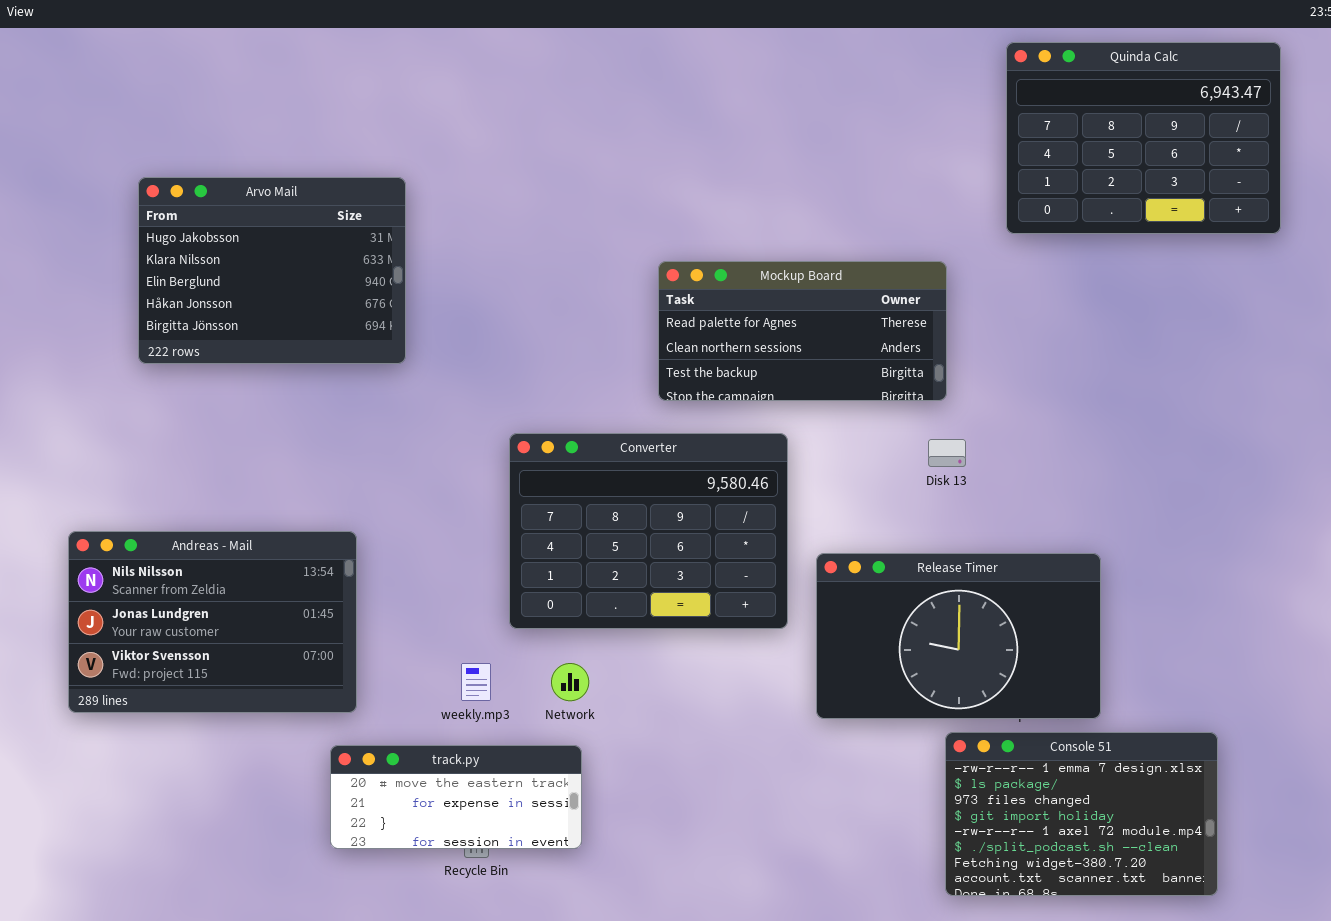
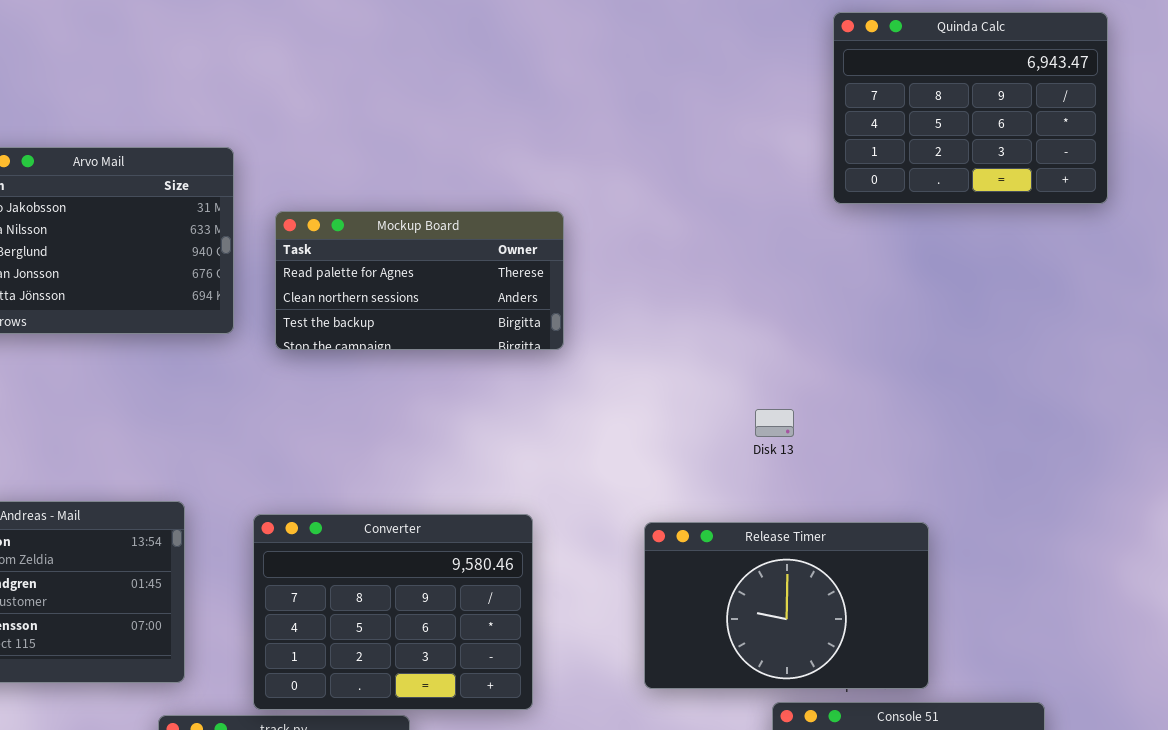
Mockup Board: [658,261,947,401] -> [275,211,564,350], moved
Converter: [509,433,788,629] -> [253,514,533,710], moved

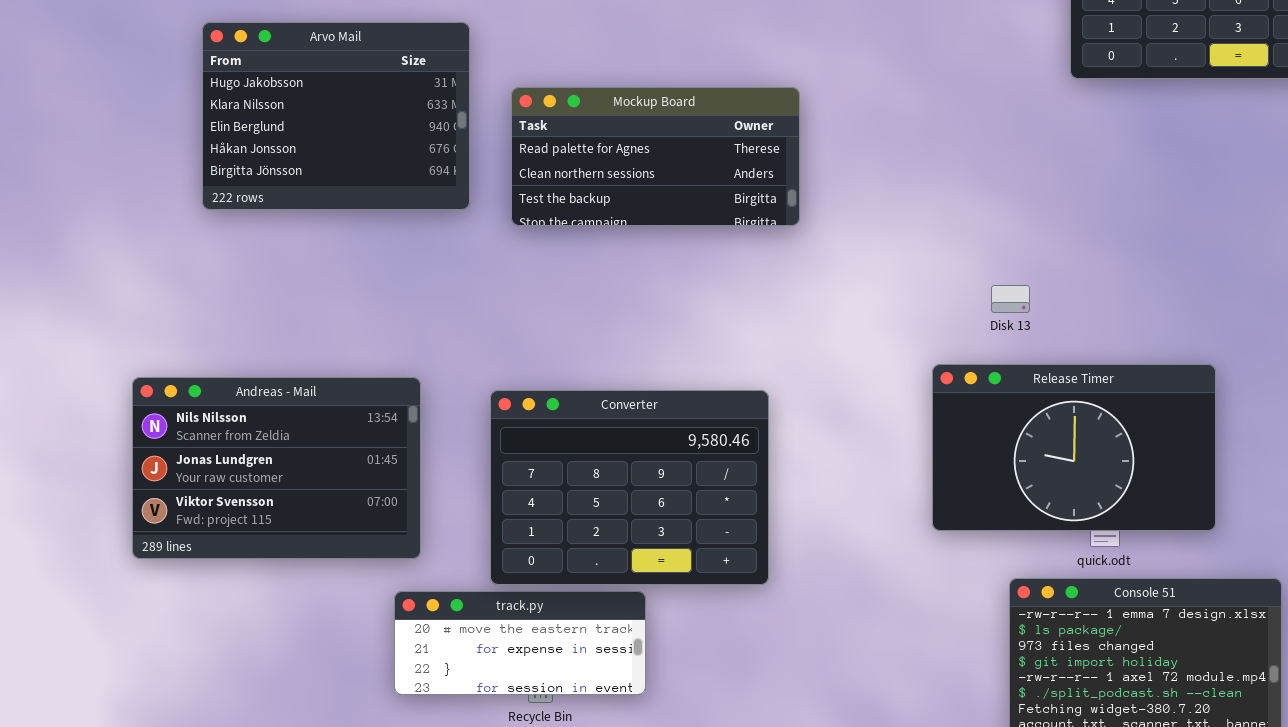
Release Timer: [644,522,929,689] -> [932,364,1216,531], moved

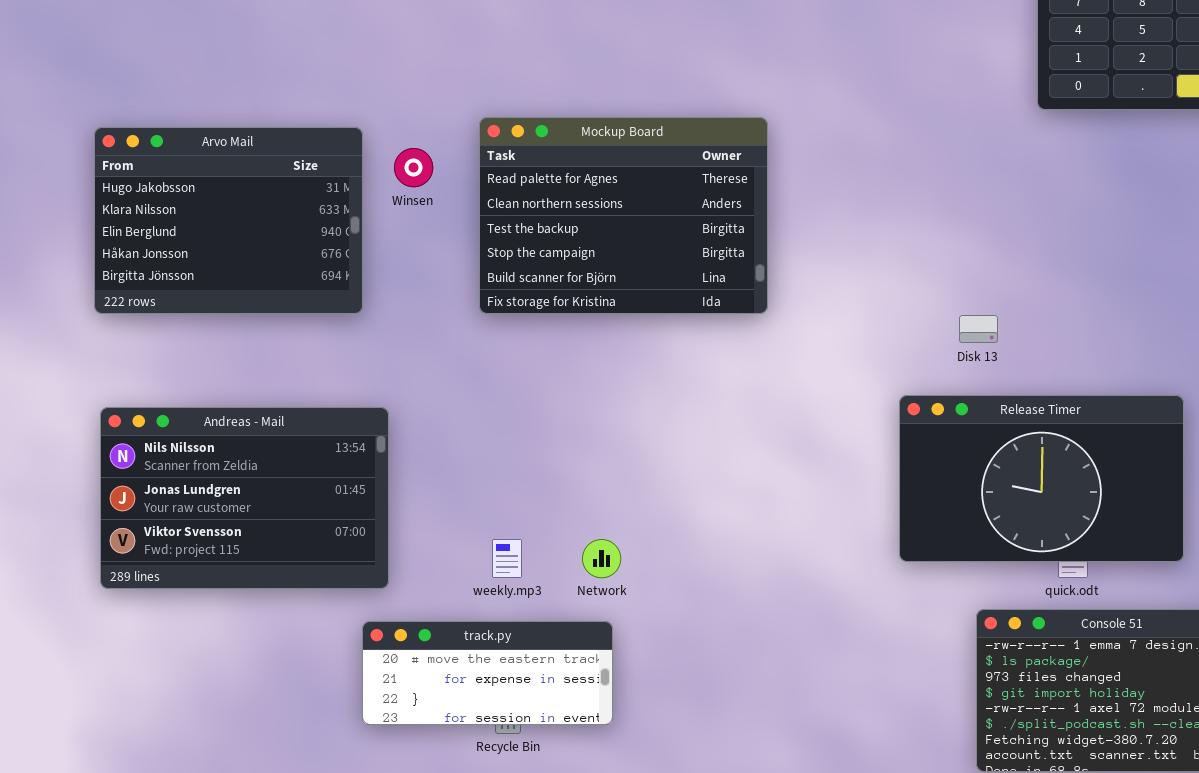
Arvo Mail: [202,22,470,210] -> [94,127,363,314], moved
Mockup Board: [511,87,800,226] -> [479,117,768,314], resized
Converter: [490,390,769,585] -> none, closed

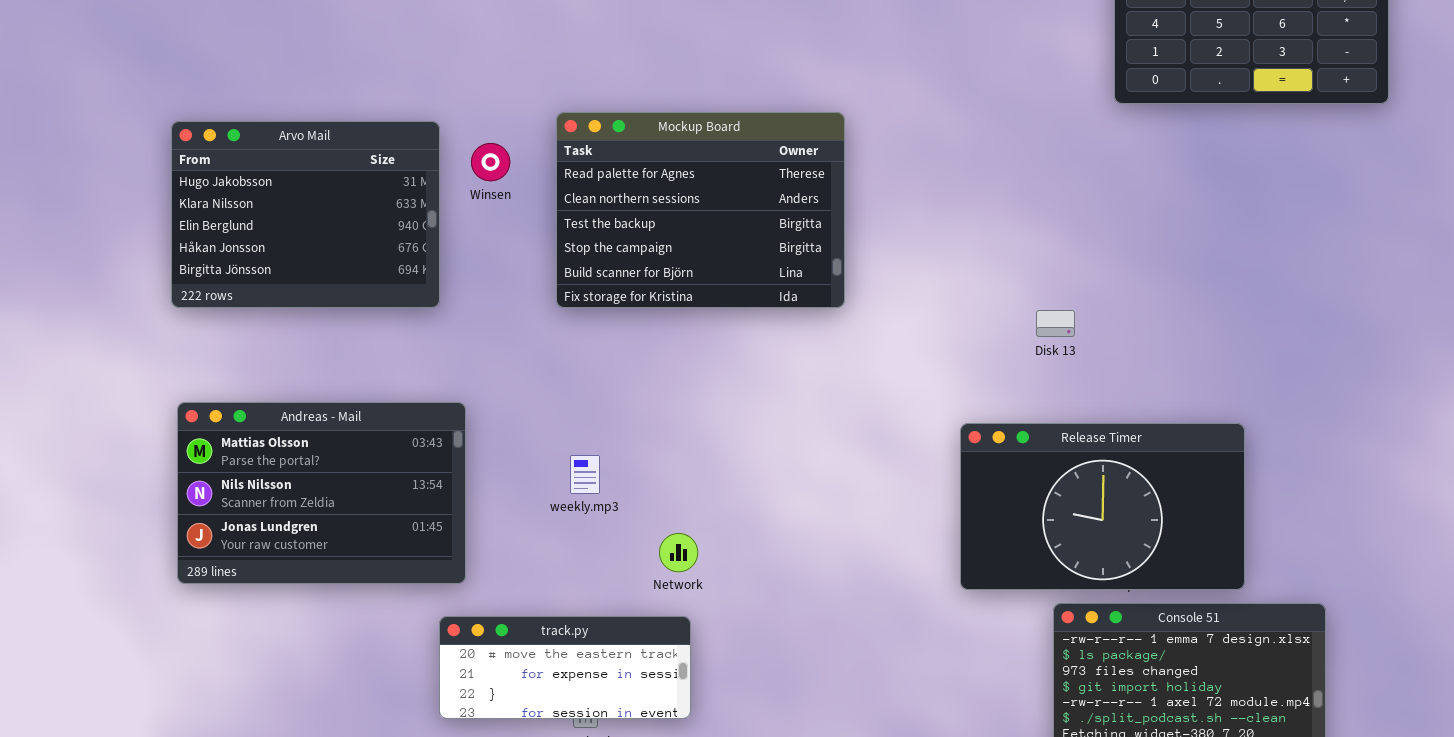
Release Timer: [899,395,1184,562] -> [960,423,1245,590], moved
Andreas - Mail: [100,407,389,589] -> [177,402,466,584], scrolled up 1 row
weekly.mp3: [492,539,522,578] -> [570,455,600,494], moved

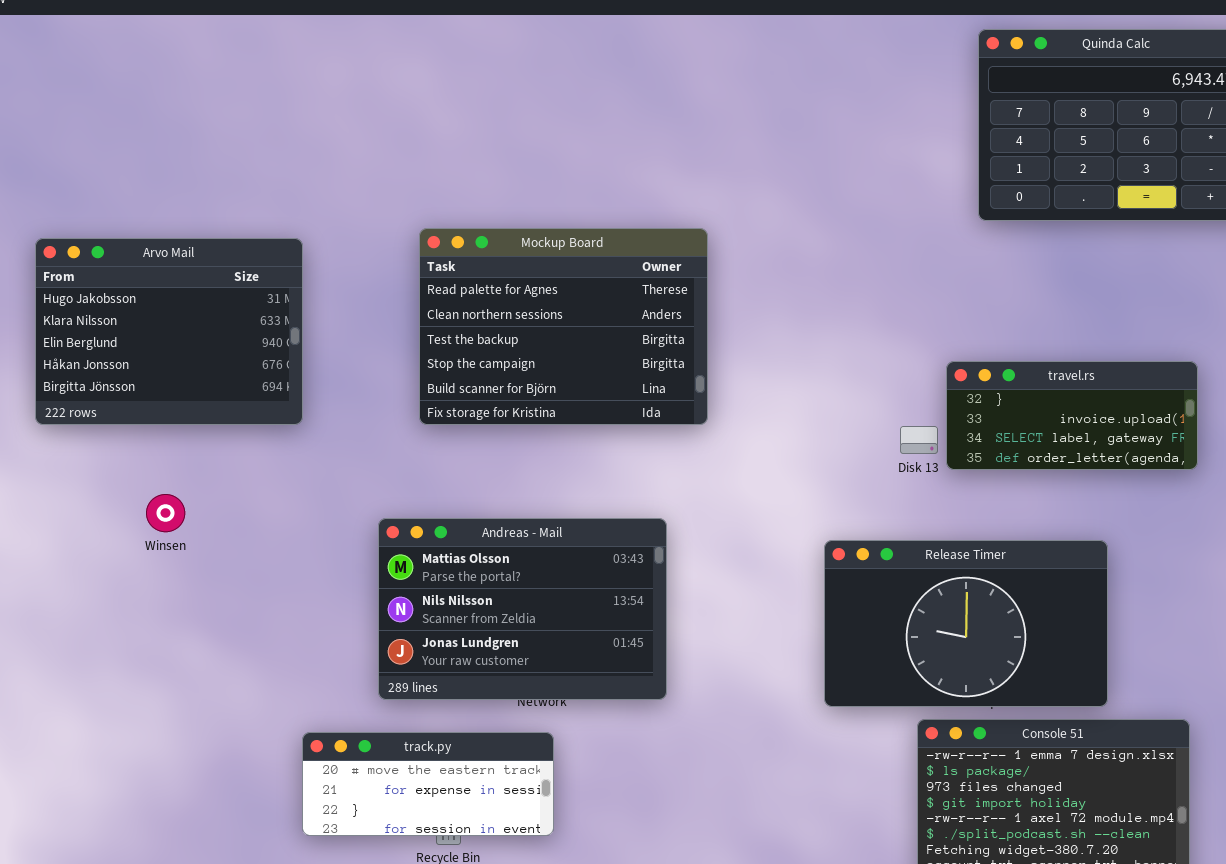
Winsen: [471,143,510,181] -> [146,494,185,532], moved
travel.rs: none -> [946,361,1198,470], opened
Andreas - Mail: [177,402,466,584] -> [378,518,667,700], moved

